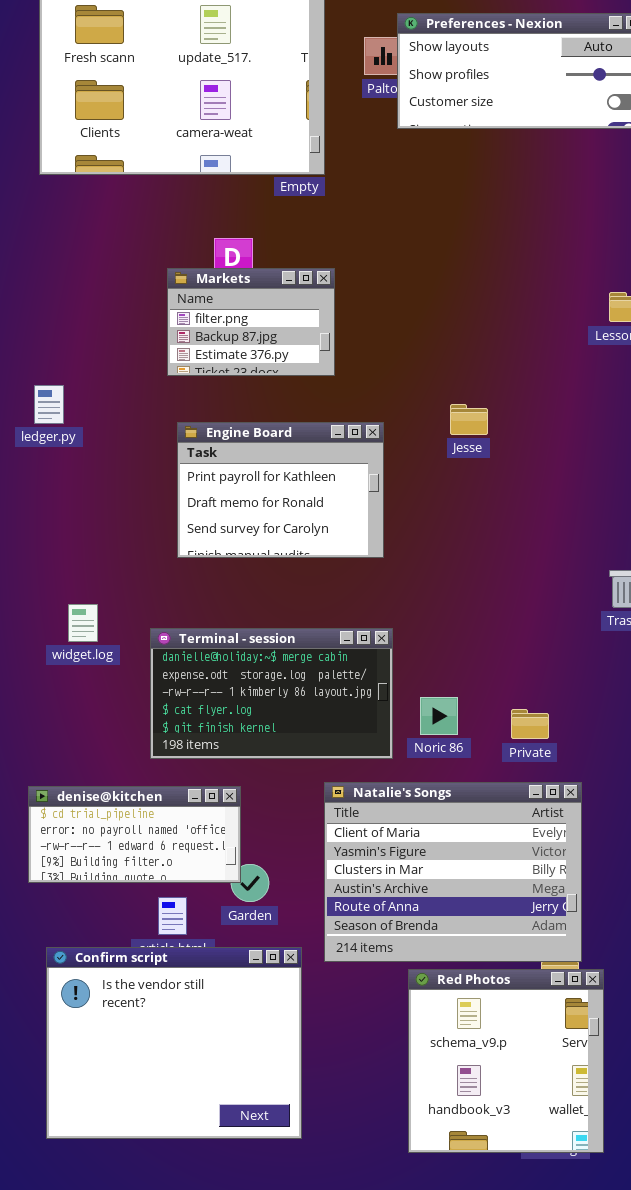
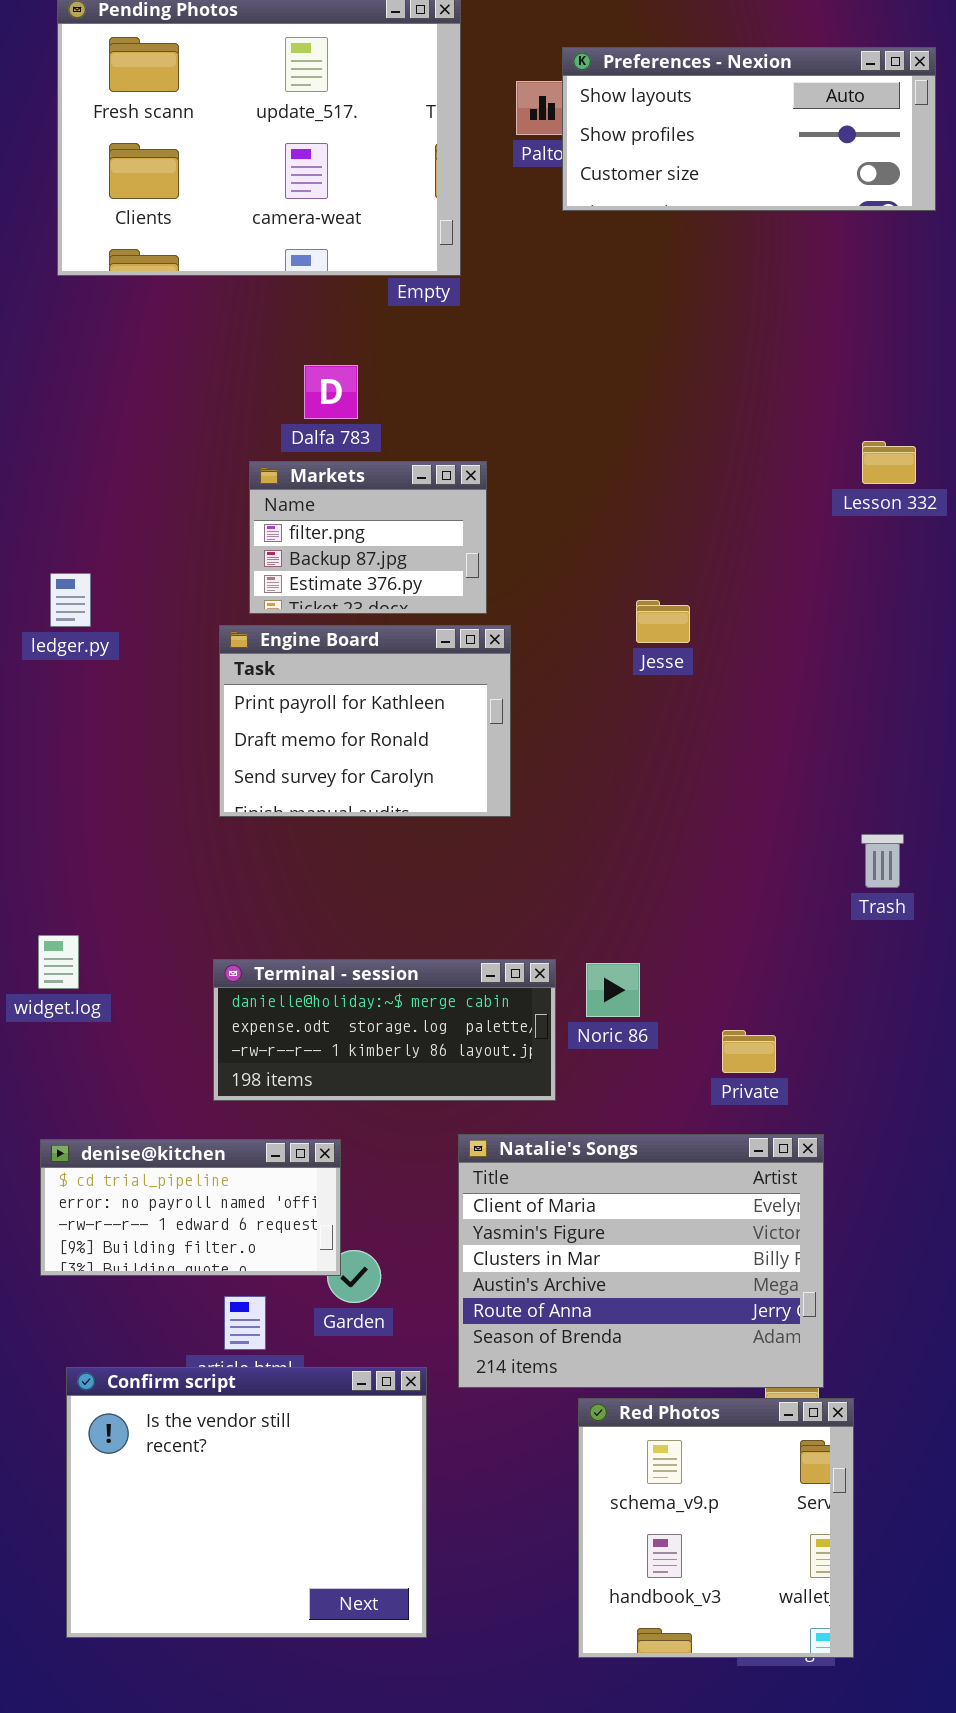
Markets: [167,268,335,376] -> [249,461,487,614], moved
Engine Board: [177,422,384,558] -> [219,625,511,817], moved
widget.log: [68,604,98,642] -> [38,935,79,989], moved
Terminal - session: [150,628,393,759] -> [213,959,556,1101], resized
Noric 86: [420,697,458,735] -> [586,963,640,1017], moved

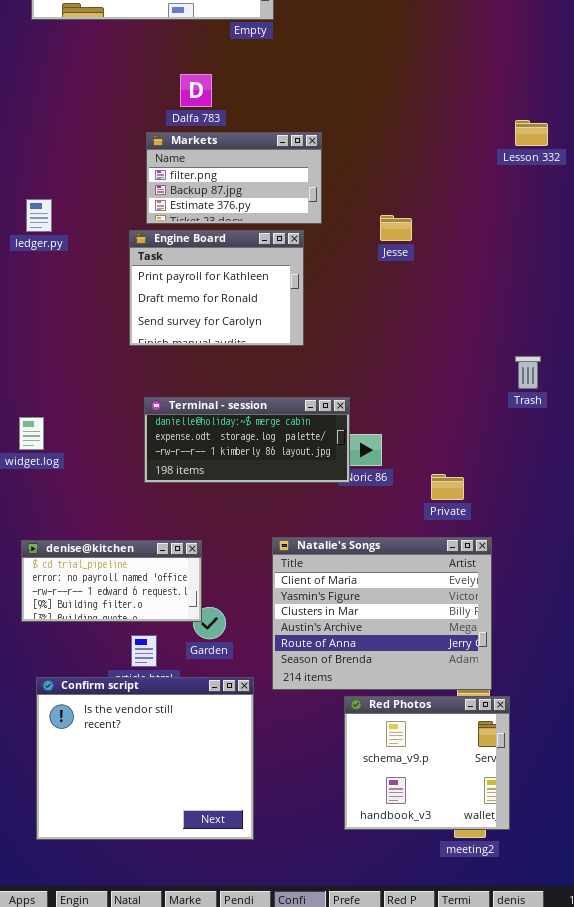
Markets: [249,461,487,614] -> [146,132,322,224], resized
Terminal - session: [213,959,556,1101] -> [144,397,350,483], moved
Red Photos: [578,1398,854,1658] -> [344,696,510,830], resized

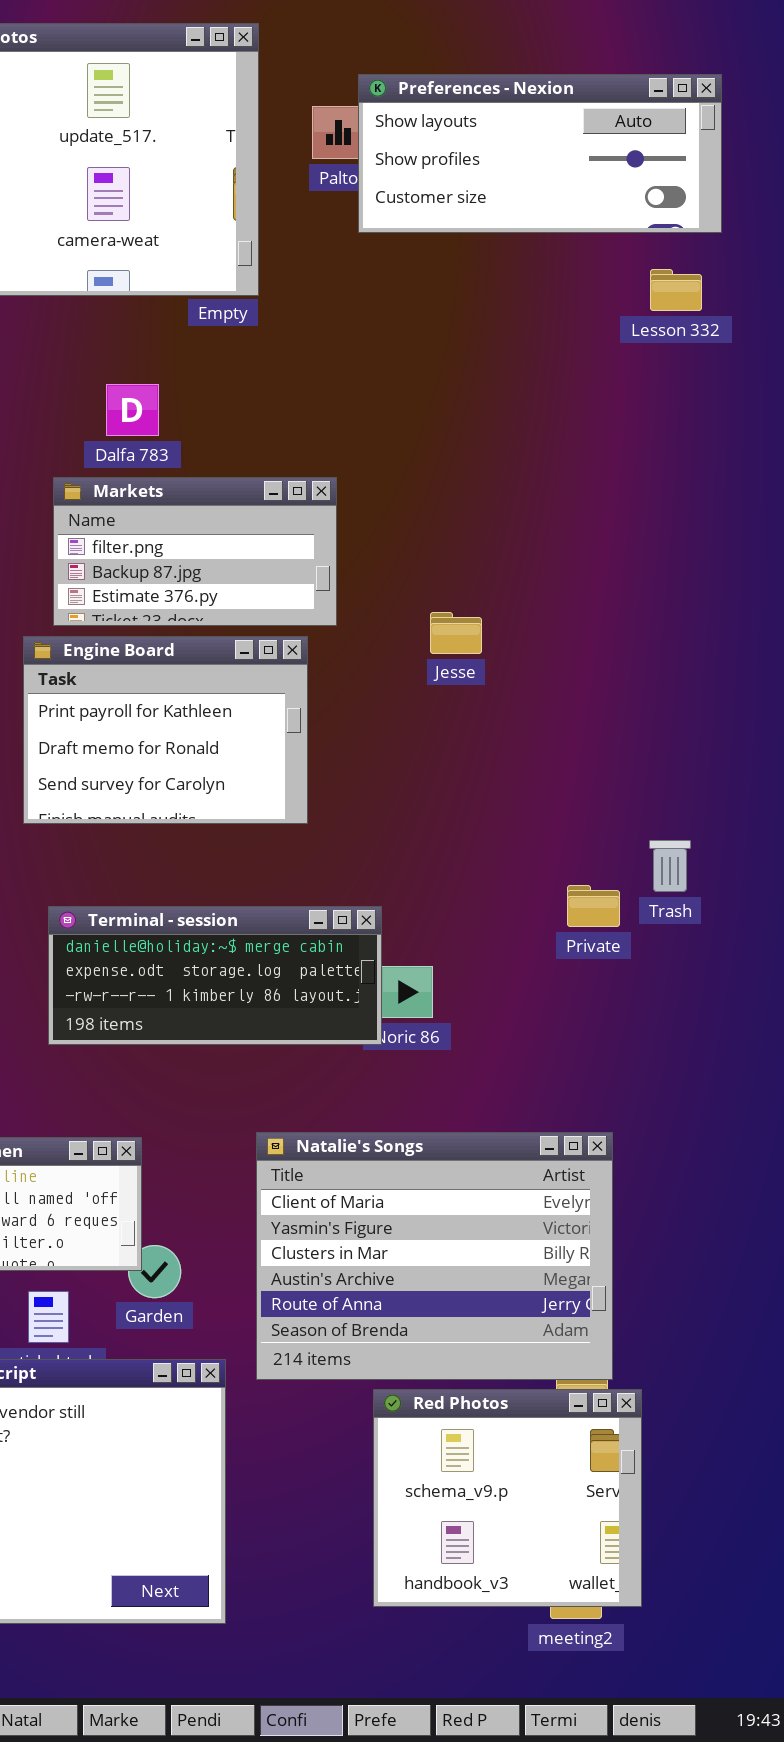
Lesson 332: [515,120,548,146] -> [650,269,702,311], moved
Private: [431,474,464,500] -> [567,885,620,927], moved

